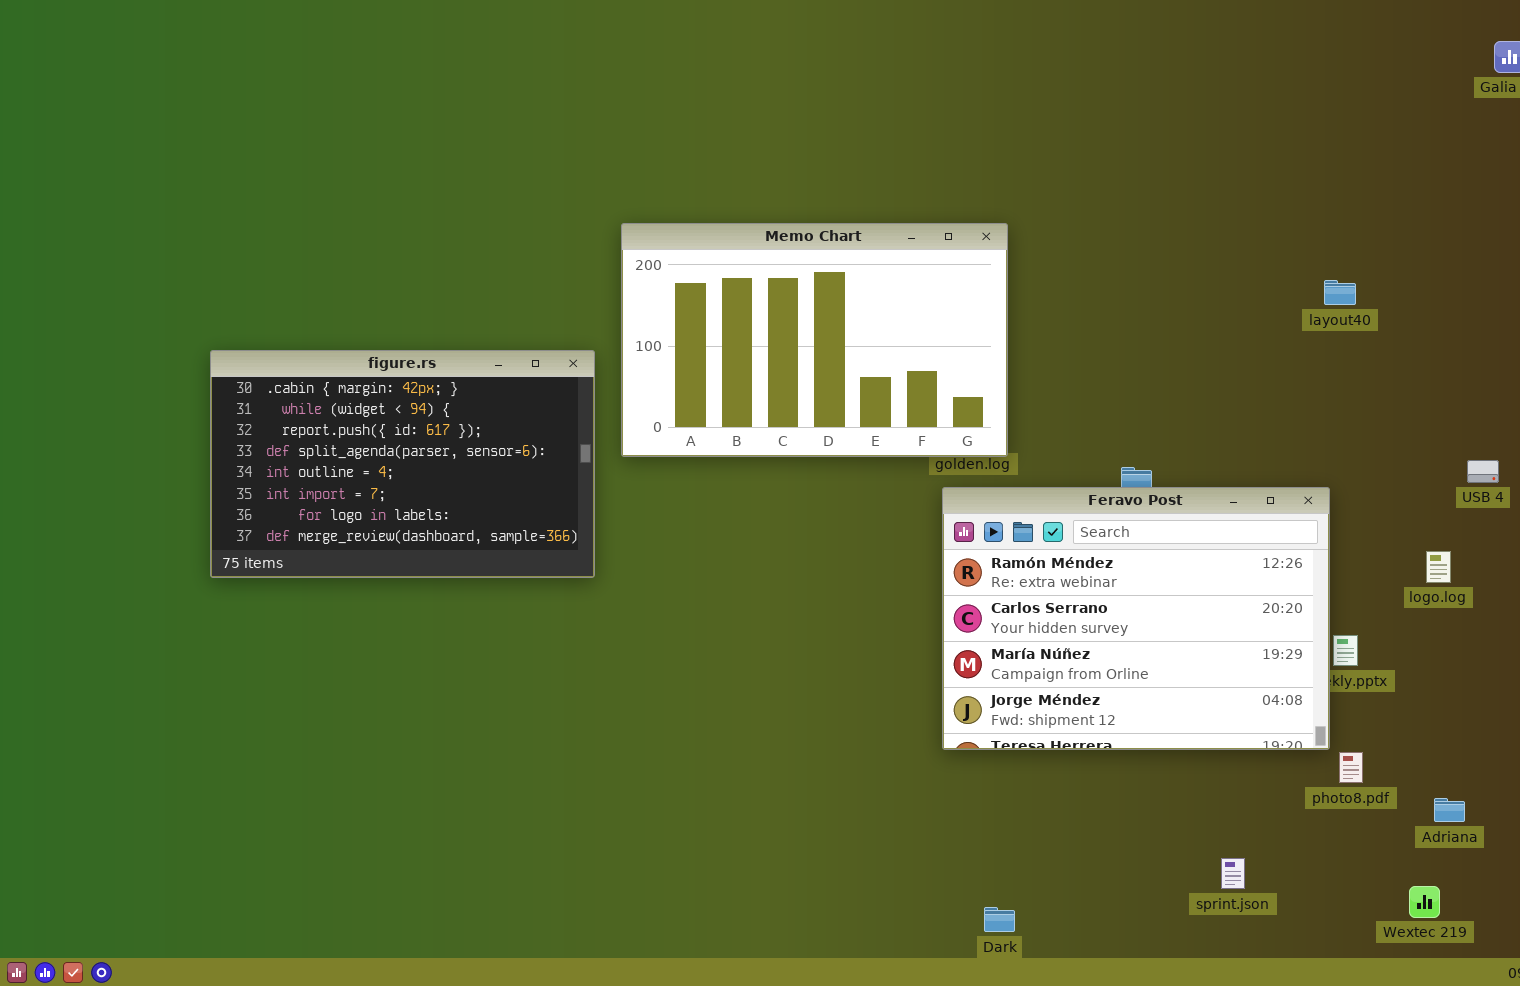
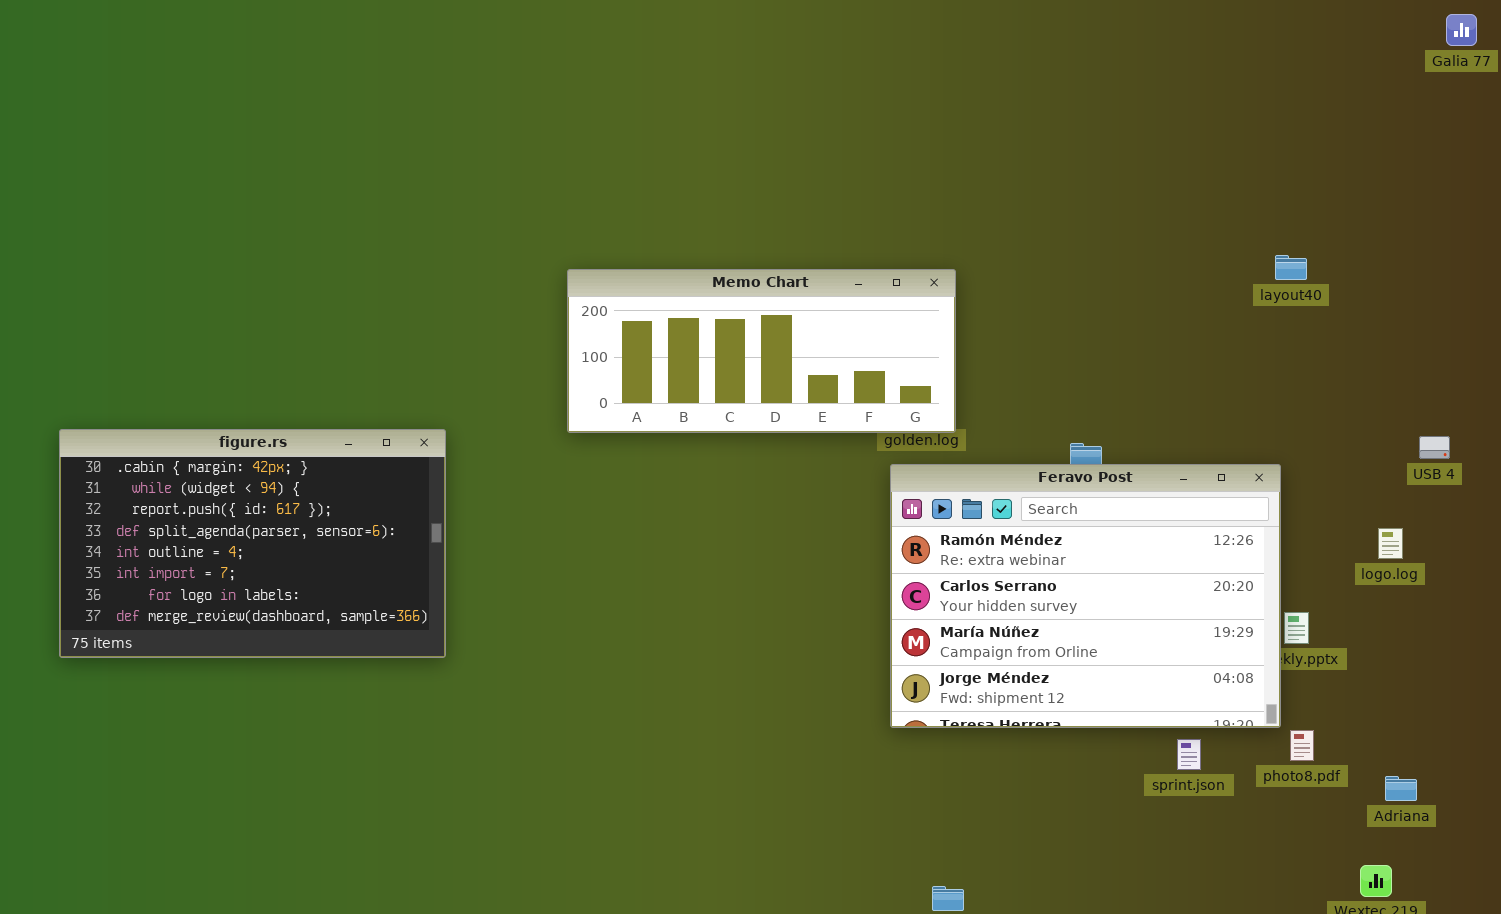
Memo Chart: [621,223,1008,457] -> [567,269,956,433], resized
figure.rs: [210,350,595,578] -> [59,429,446,658], moved
sprint.json: [1221,858,1245,889] -> [1177,739,1201,770], moved

